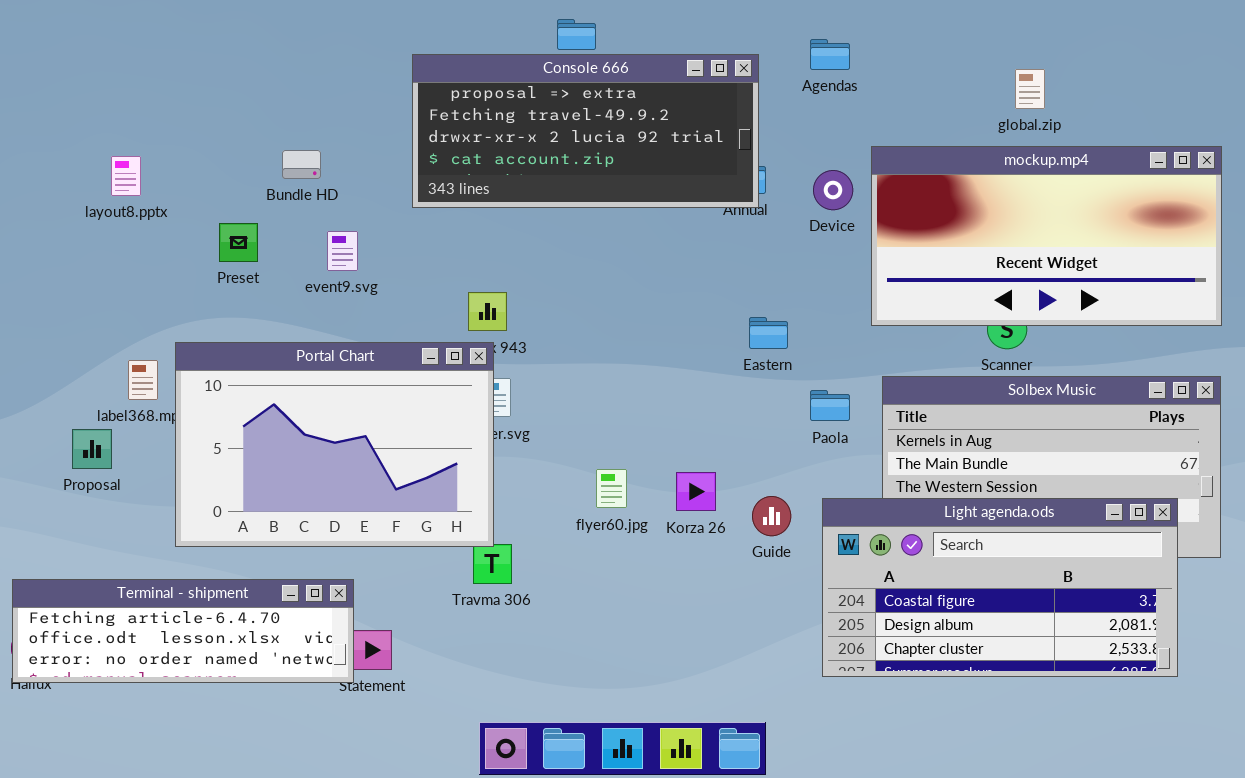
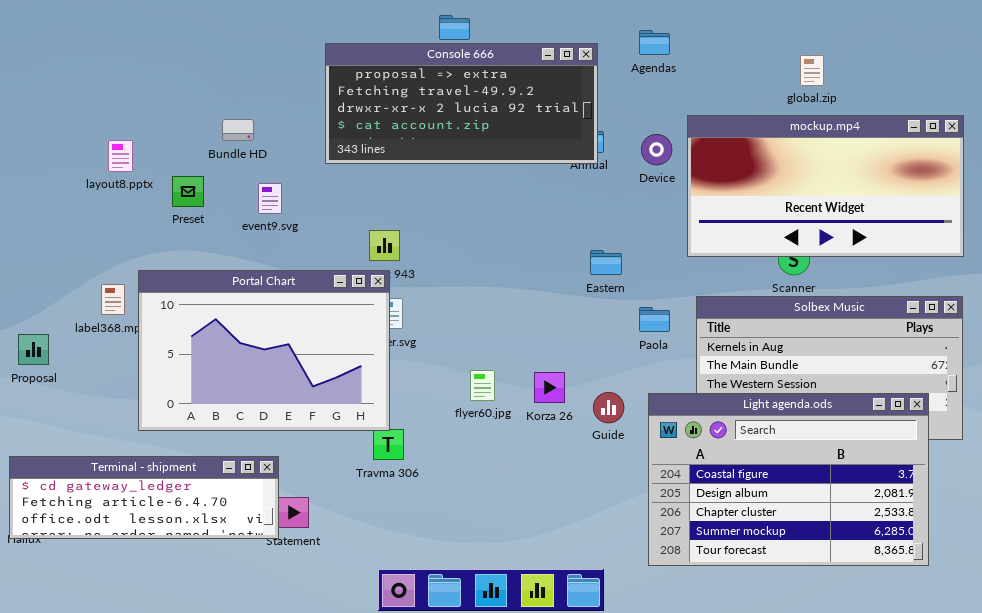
layout8.pptx: [111,156,141,196] -> [108,140,133,172], moved
Proposal: [72,429,112,469] -> [18,334,49,365], moved
Light agenda.ods: [822,498,1178,677] -> [648,393,929,566], resized
Terminal - shipment: [12,579,354,683] -> [9,456,279,539], scrolled up 1 row

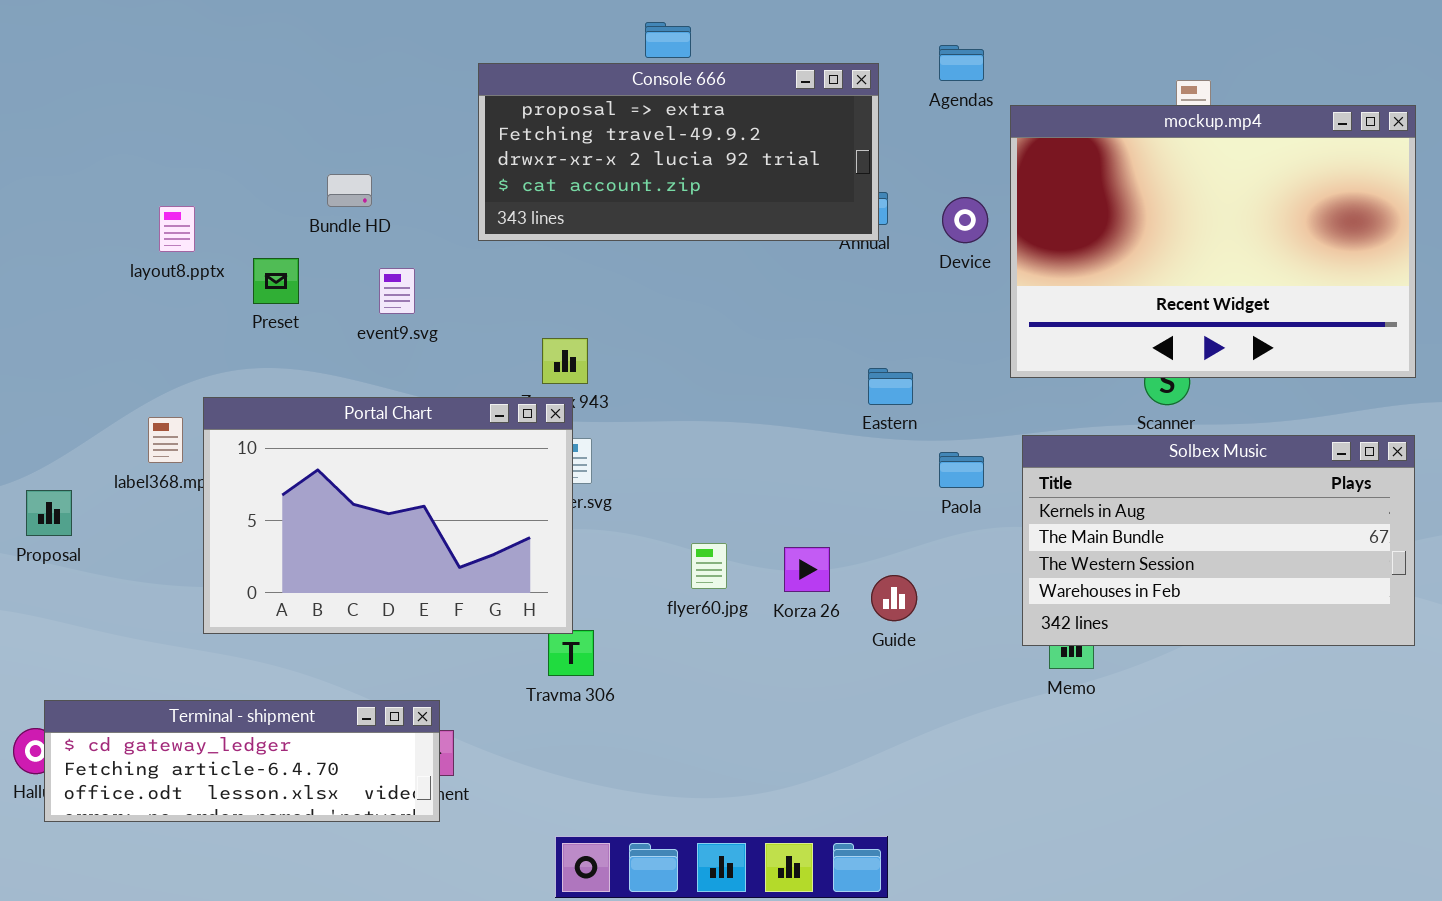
mockup.mp4: [687,115,964,257] -> [1010,105,1416,378], resized
Light agenda.ods: [648,393,929,566] -> none, closed
Terminal - shipment: [9,456,279,539] -> [44,700,440,822], moved

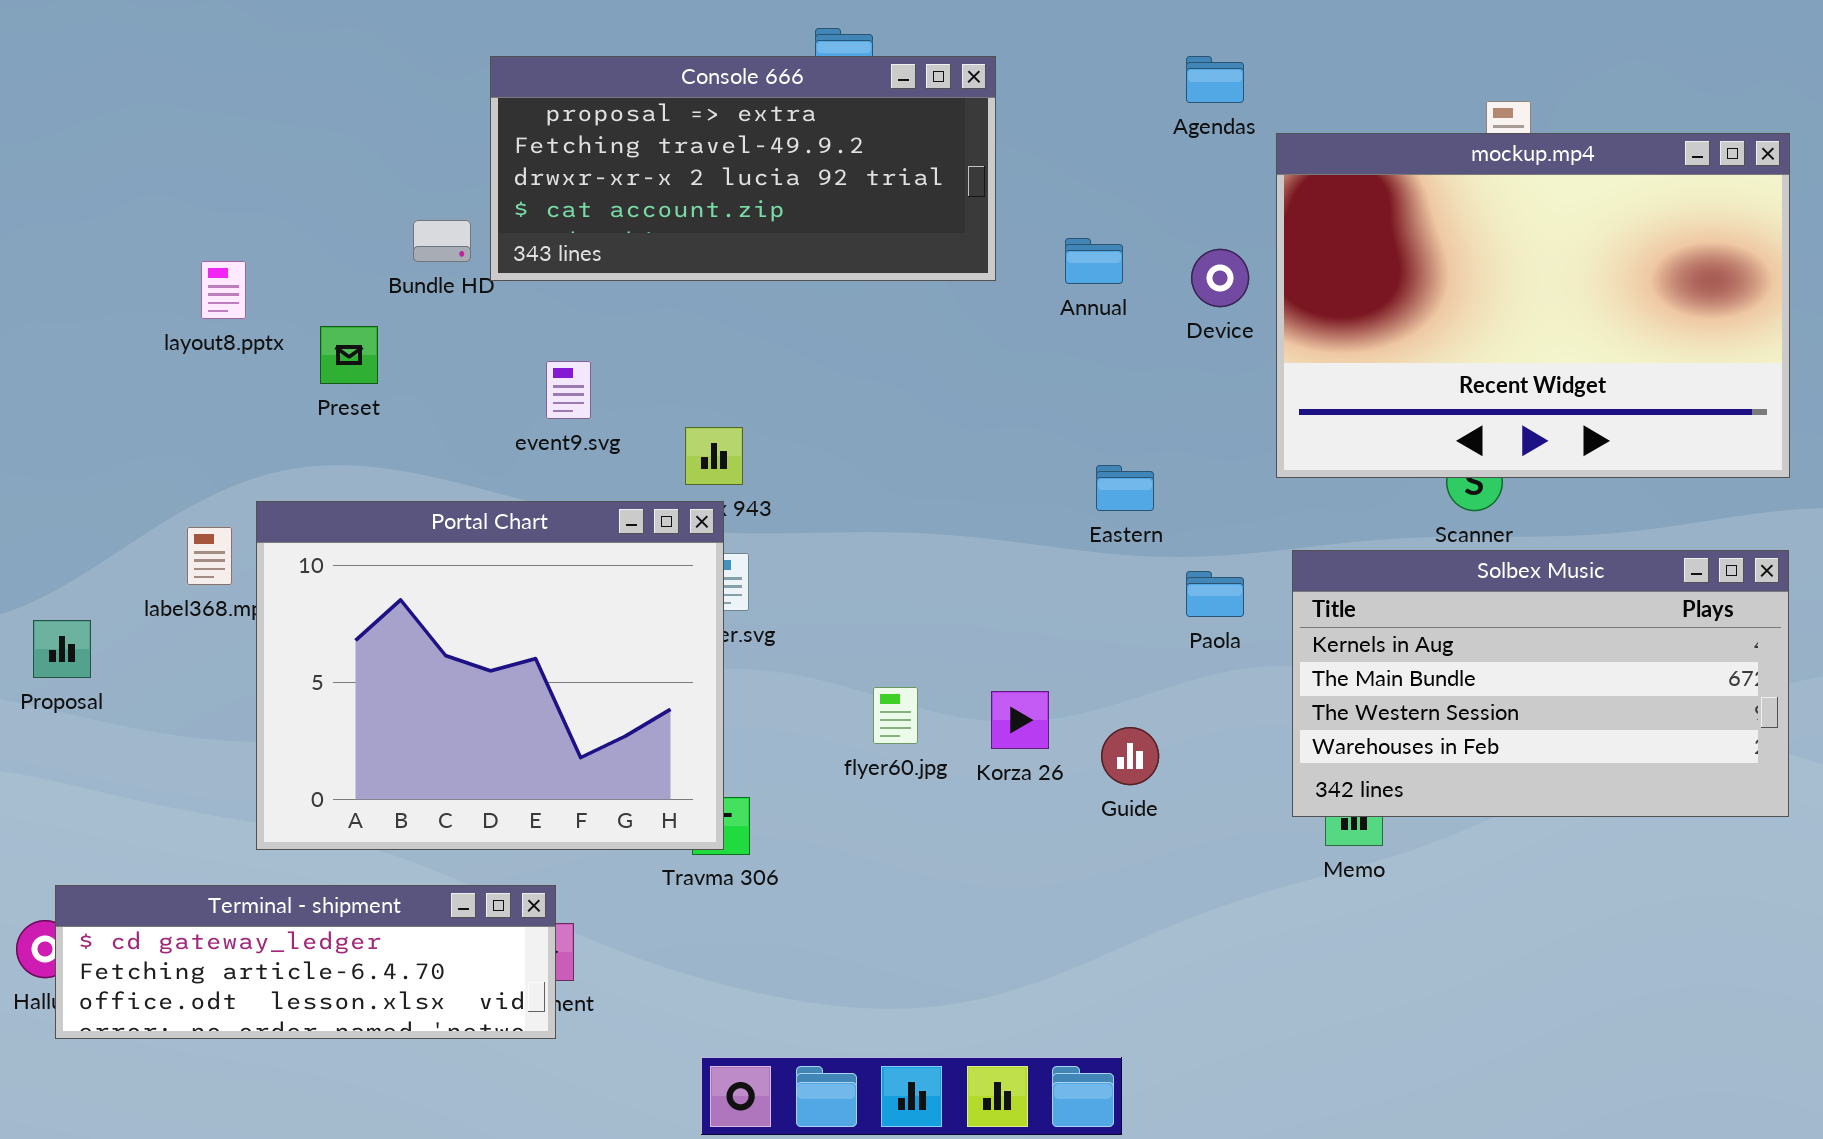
Console 666: [478,63,879,241] -> [490,56,996,281], moved
event9.svg: [379,268,415,314] -> [546,361,591,419], moved
Portal Chart: [203,397,573,634] -> [256,501,724,850], resized

